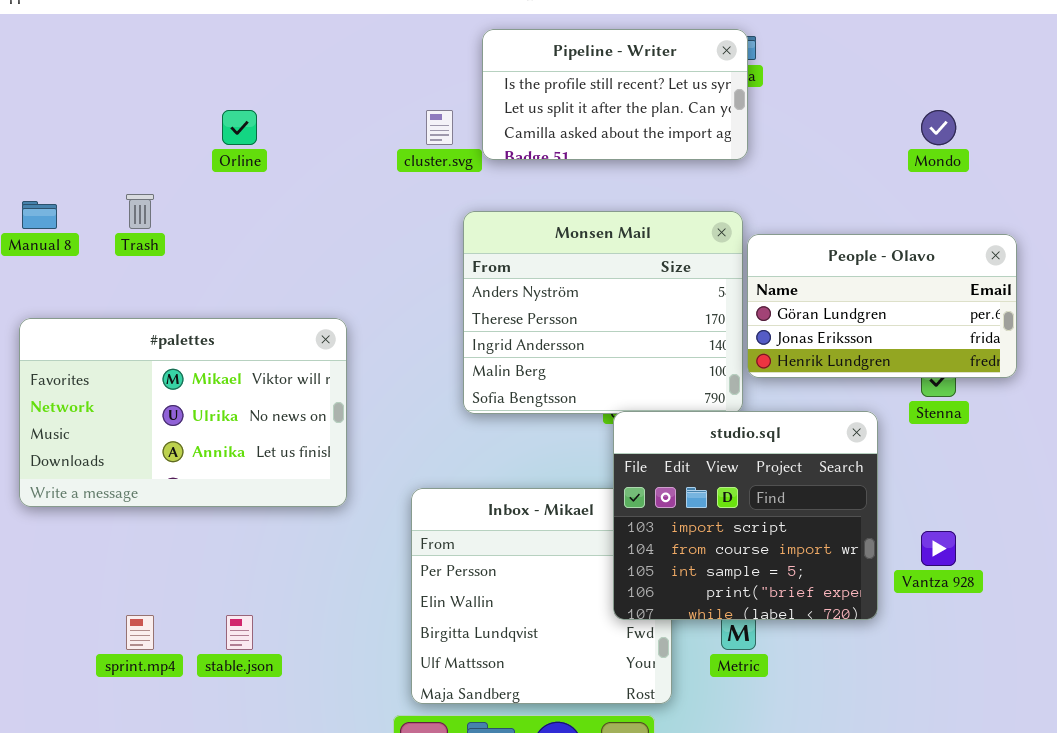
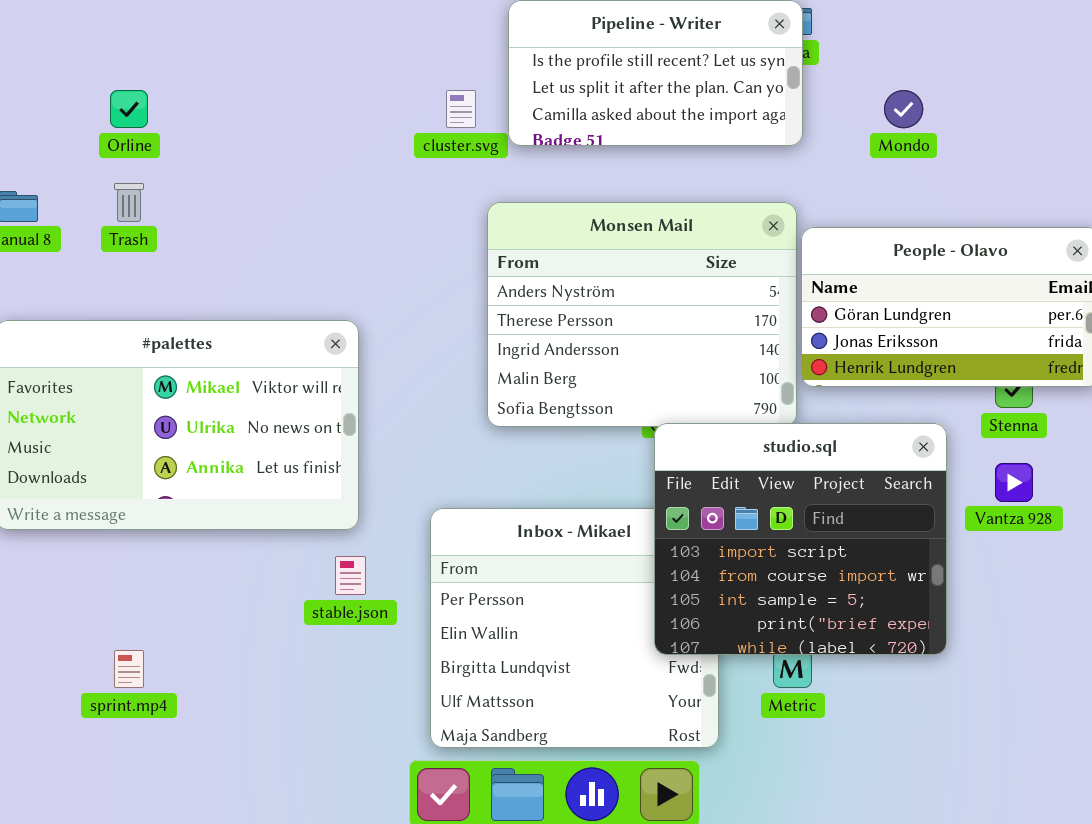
Orline: [222,110,257,145] -> [110,90,148,128], moved
Mondo: [921,110,956,145] -> [884,90,923,128], moved
Vantza 928: [921,531,956,566] -> [995,463,1033,502], moved
stable.json: [226,615,253,650] -> [335,556,366,595], moved

